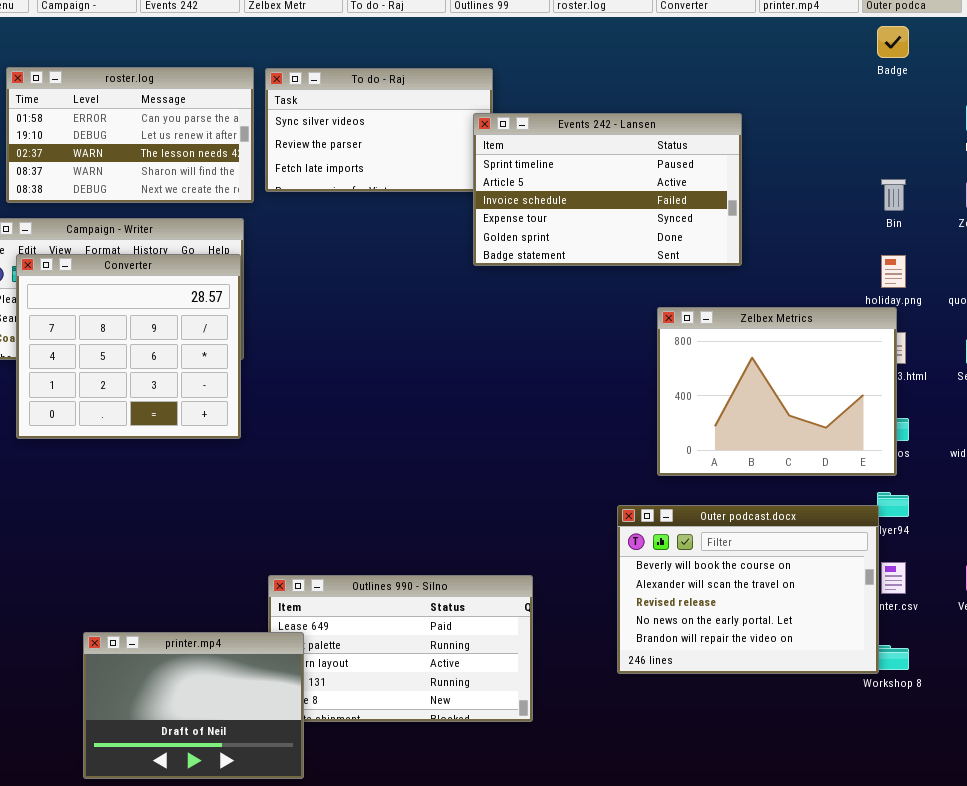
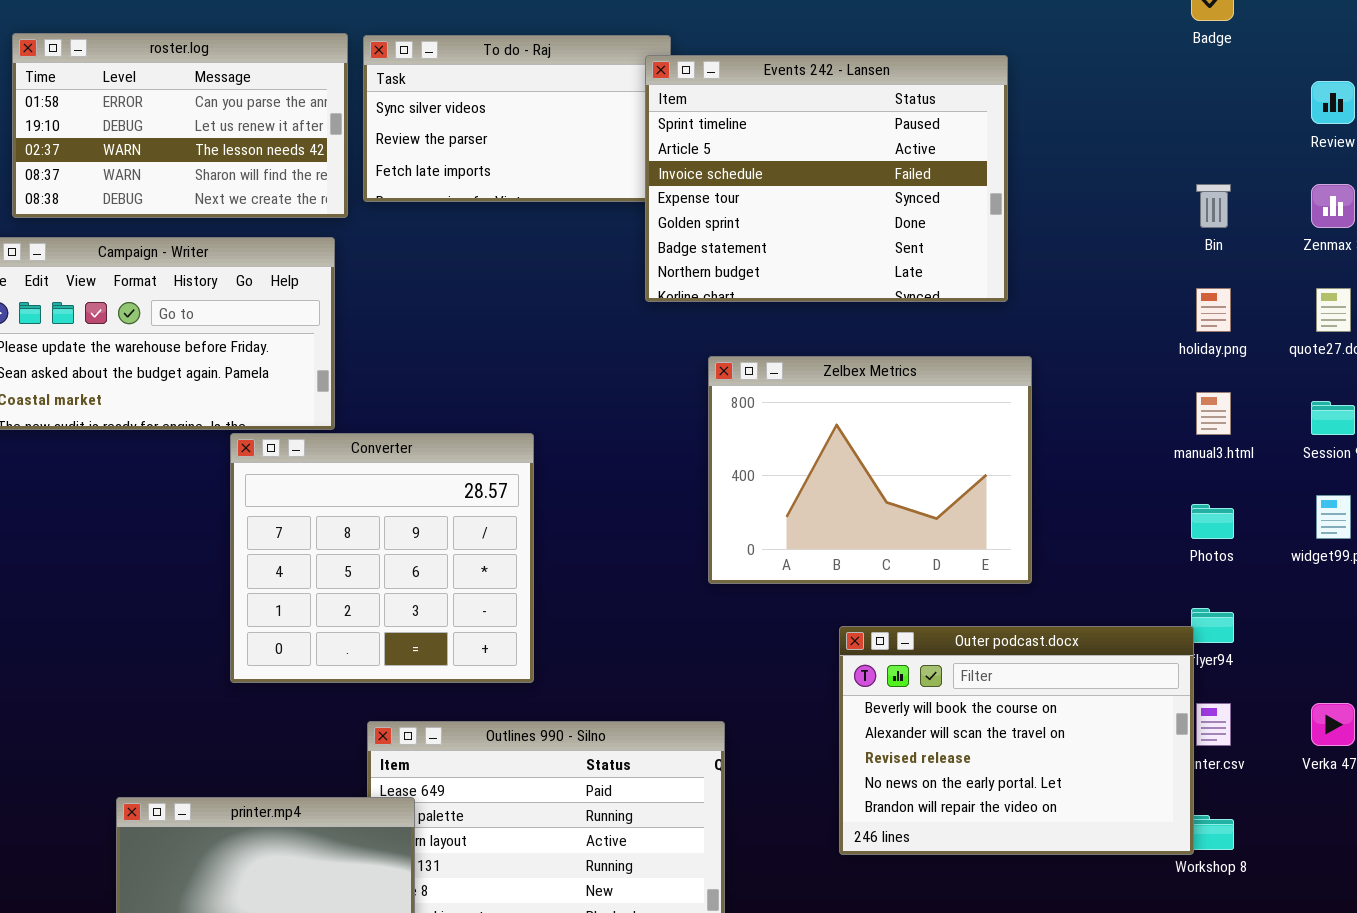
Events 242 - Lansen: [473,113,742,266] -> [645,55,1008,302], resized
Converter: [16,254,241,439] -> [230,433,534,683], moved
Zelbex Metrics: [657,307,897,476] -> [708,356,1032,584], moved

